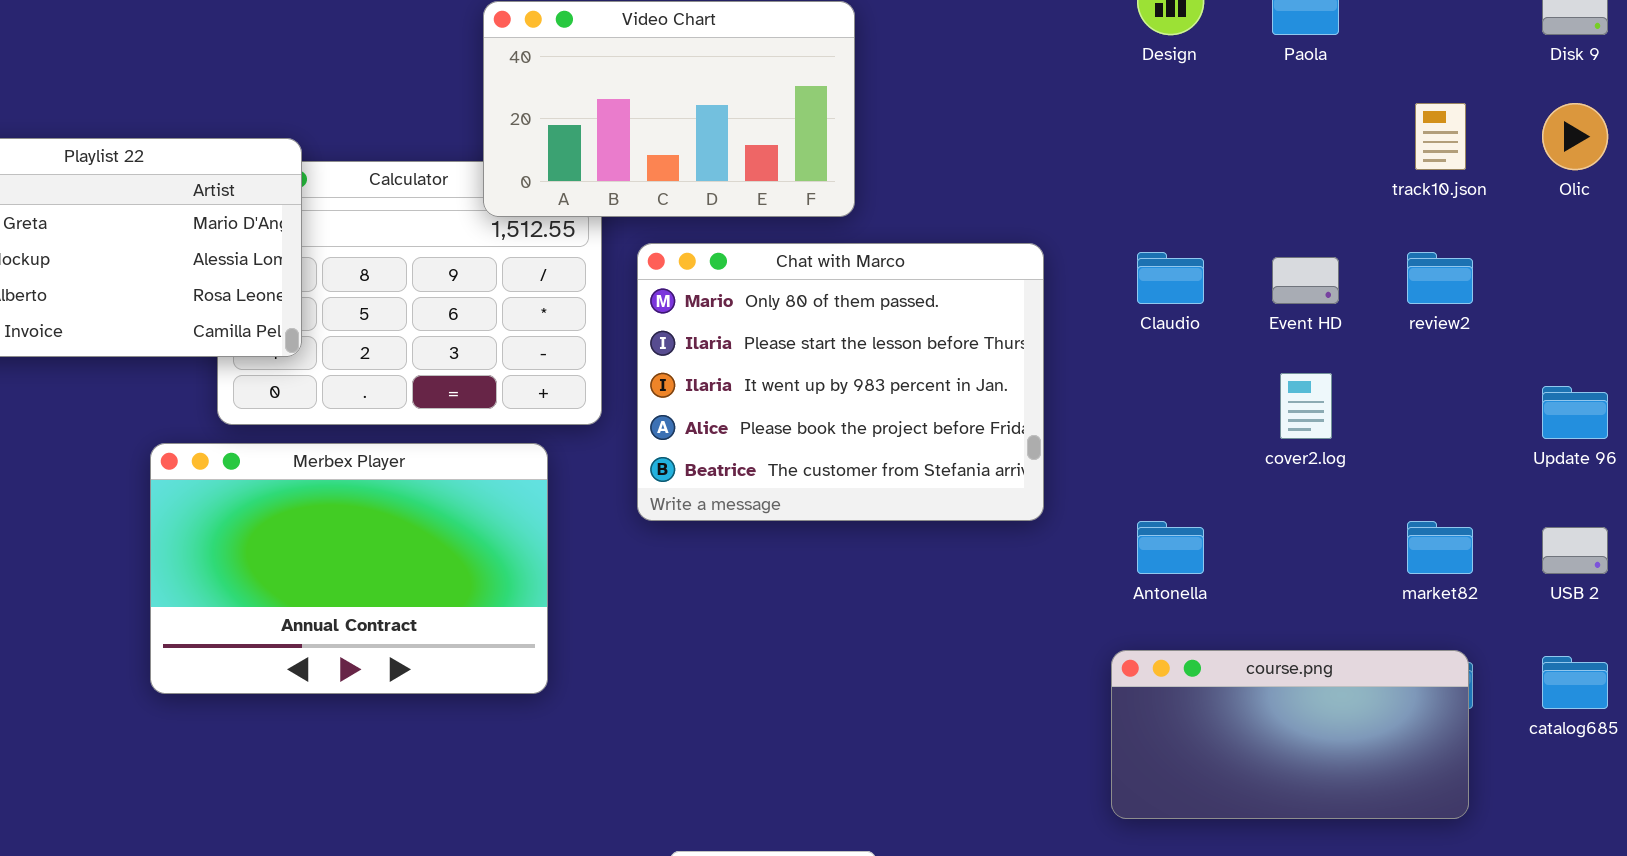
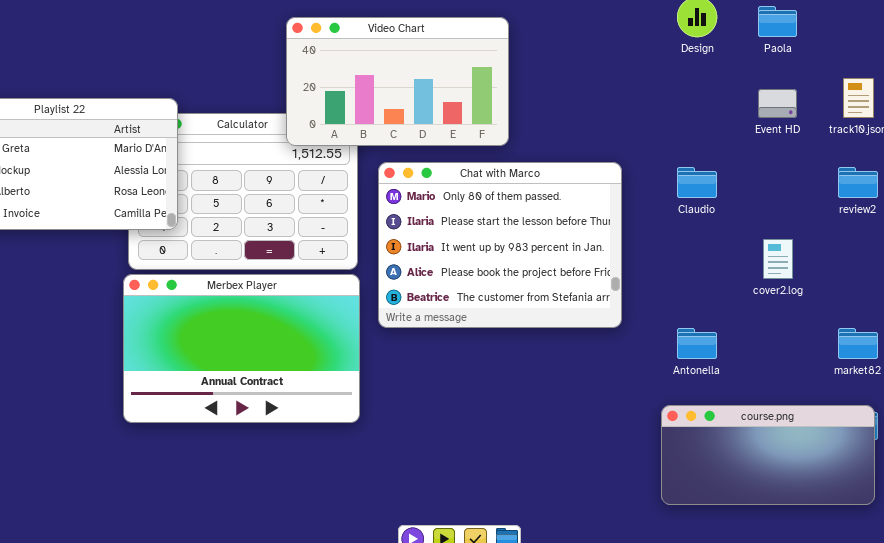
Event HD: [1272,257,1339,304] -> [758,89,797,118], moved
Merbex Player: [150,443,548,694] -> [123,274,360,423], moved

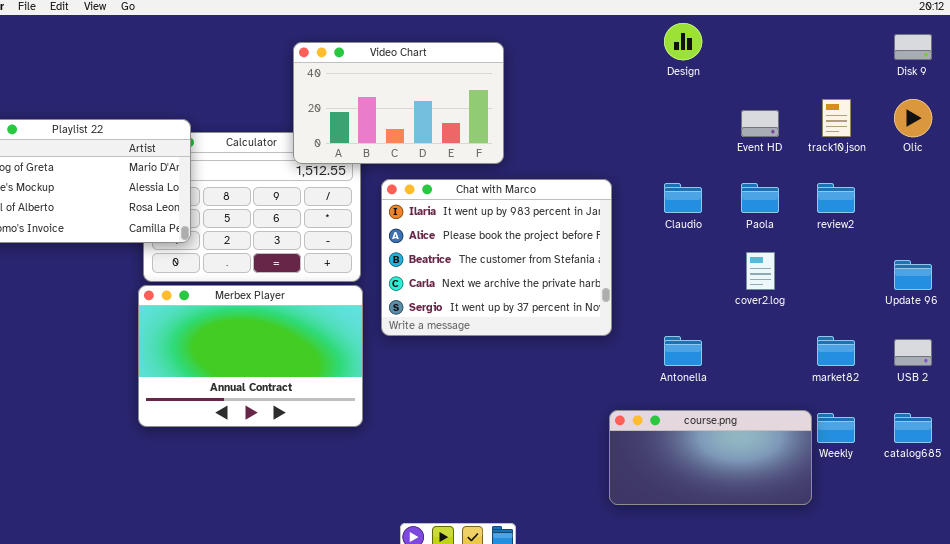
Paola: [758,6,797,37] -> [741,183,779,213], moved
Chat with Marco: [378,162,622,328] -> [381,179,612,336], scrolled down 2 rows
course.png: [661,405,875,505] -> [609,410,812,505], moved

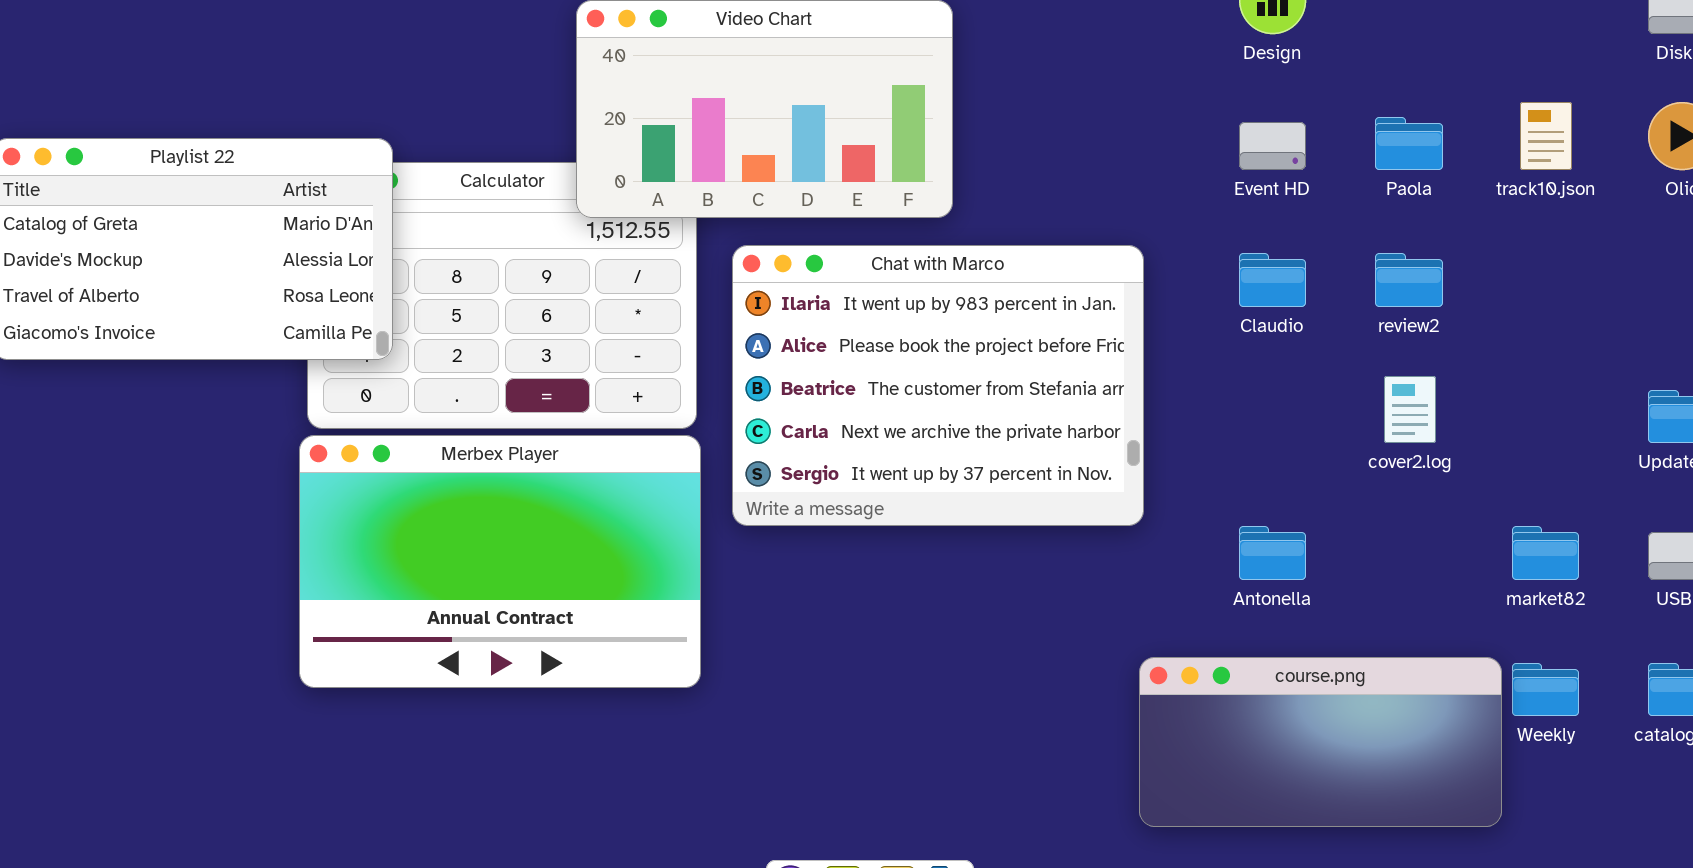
Event HD: [741,110,779,137] -> [1239,122,1306,170], moved
Paola: [741,183,779,213] -> [1375,117,1443,170], moved
review2: [817,183,855,213] -> [1375,253,1443,307], moved

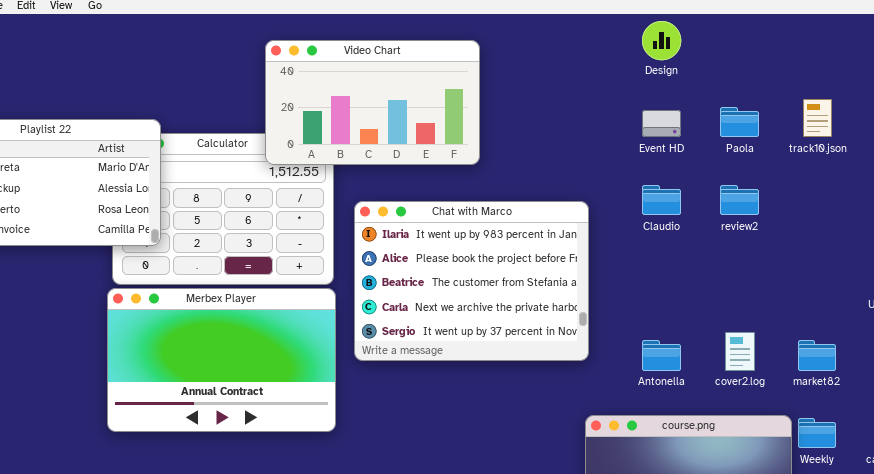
Chat with Marco: [732,245,1144,526] -> [354,201,589,361], moved
cover2.log: [1384,376,1436,443] -> [725,332,755,371], moved

